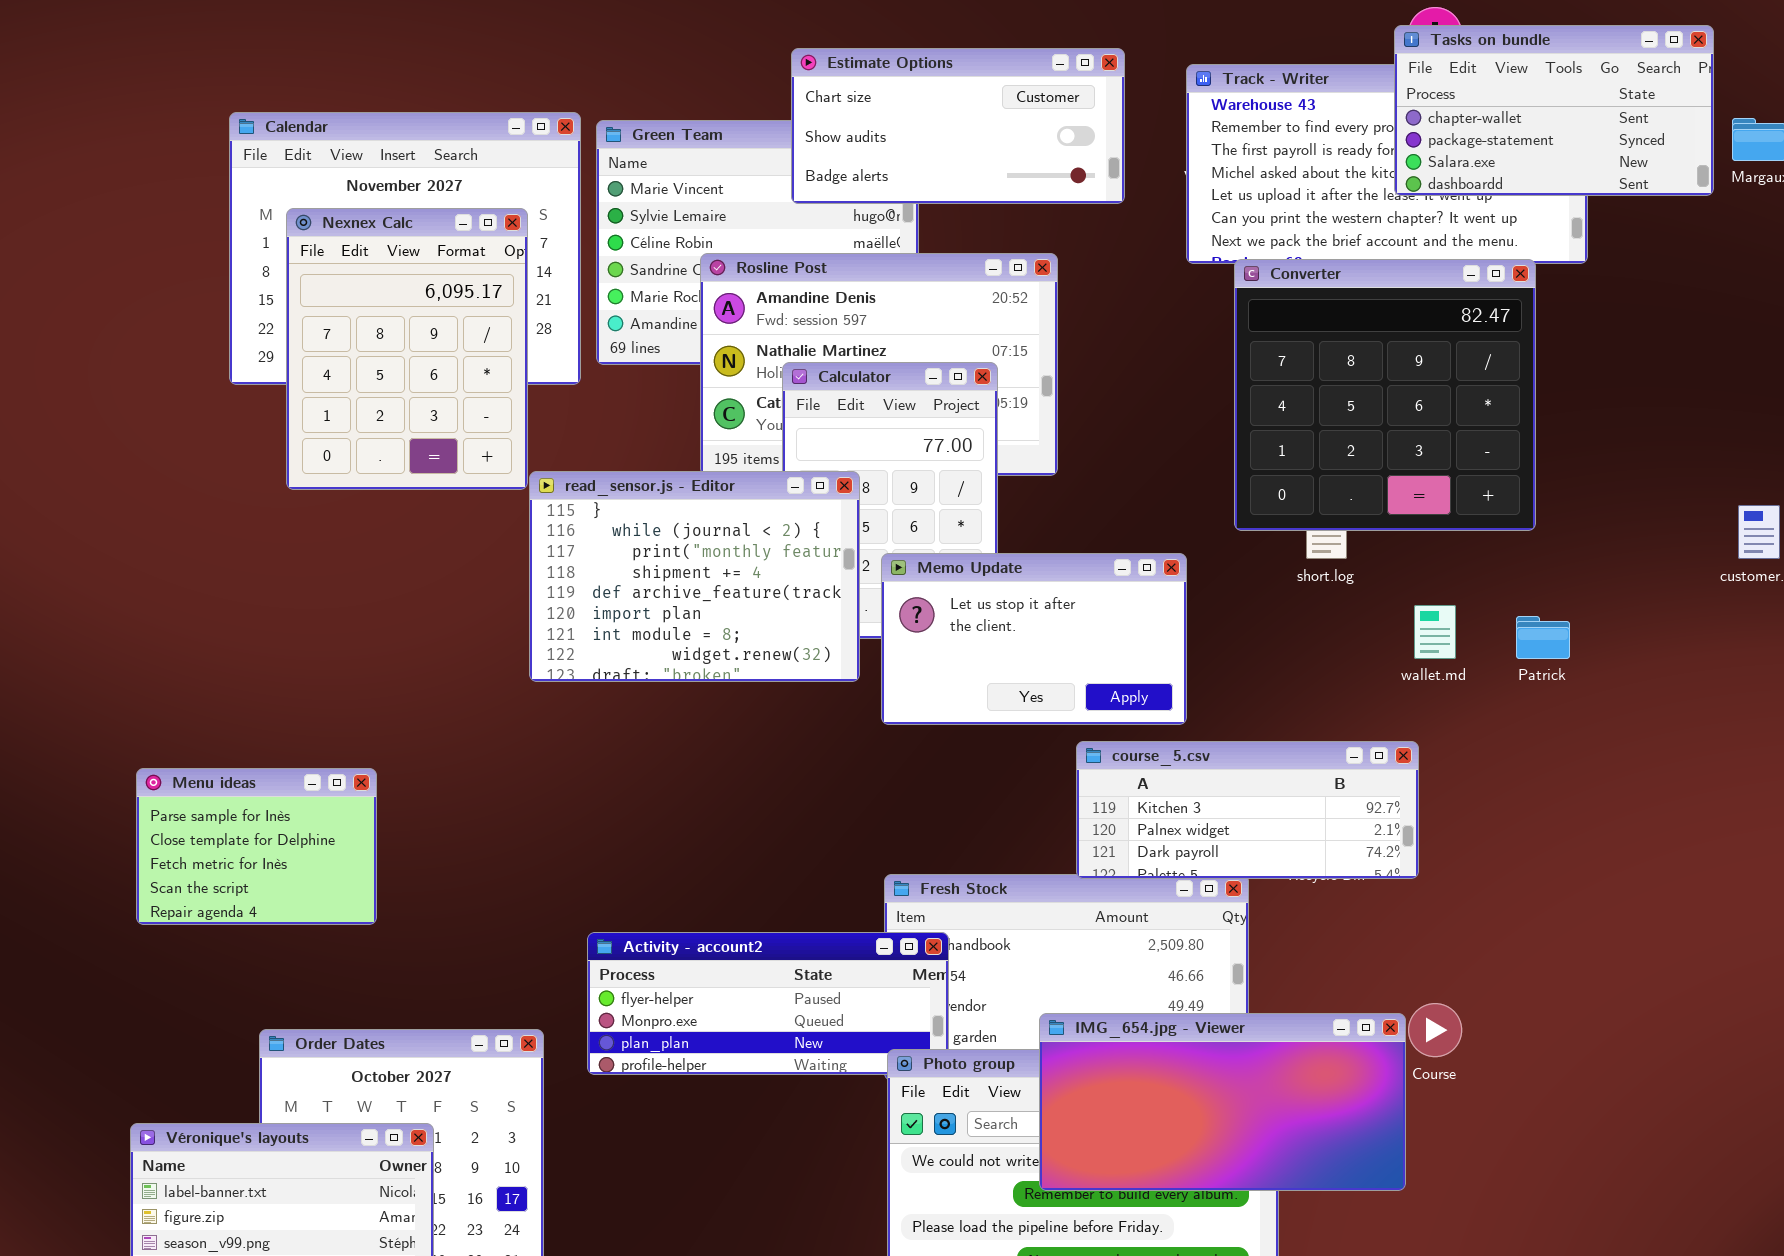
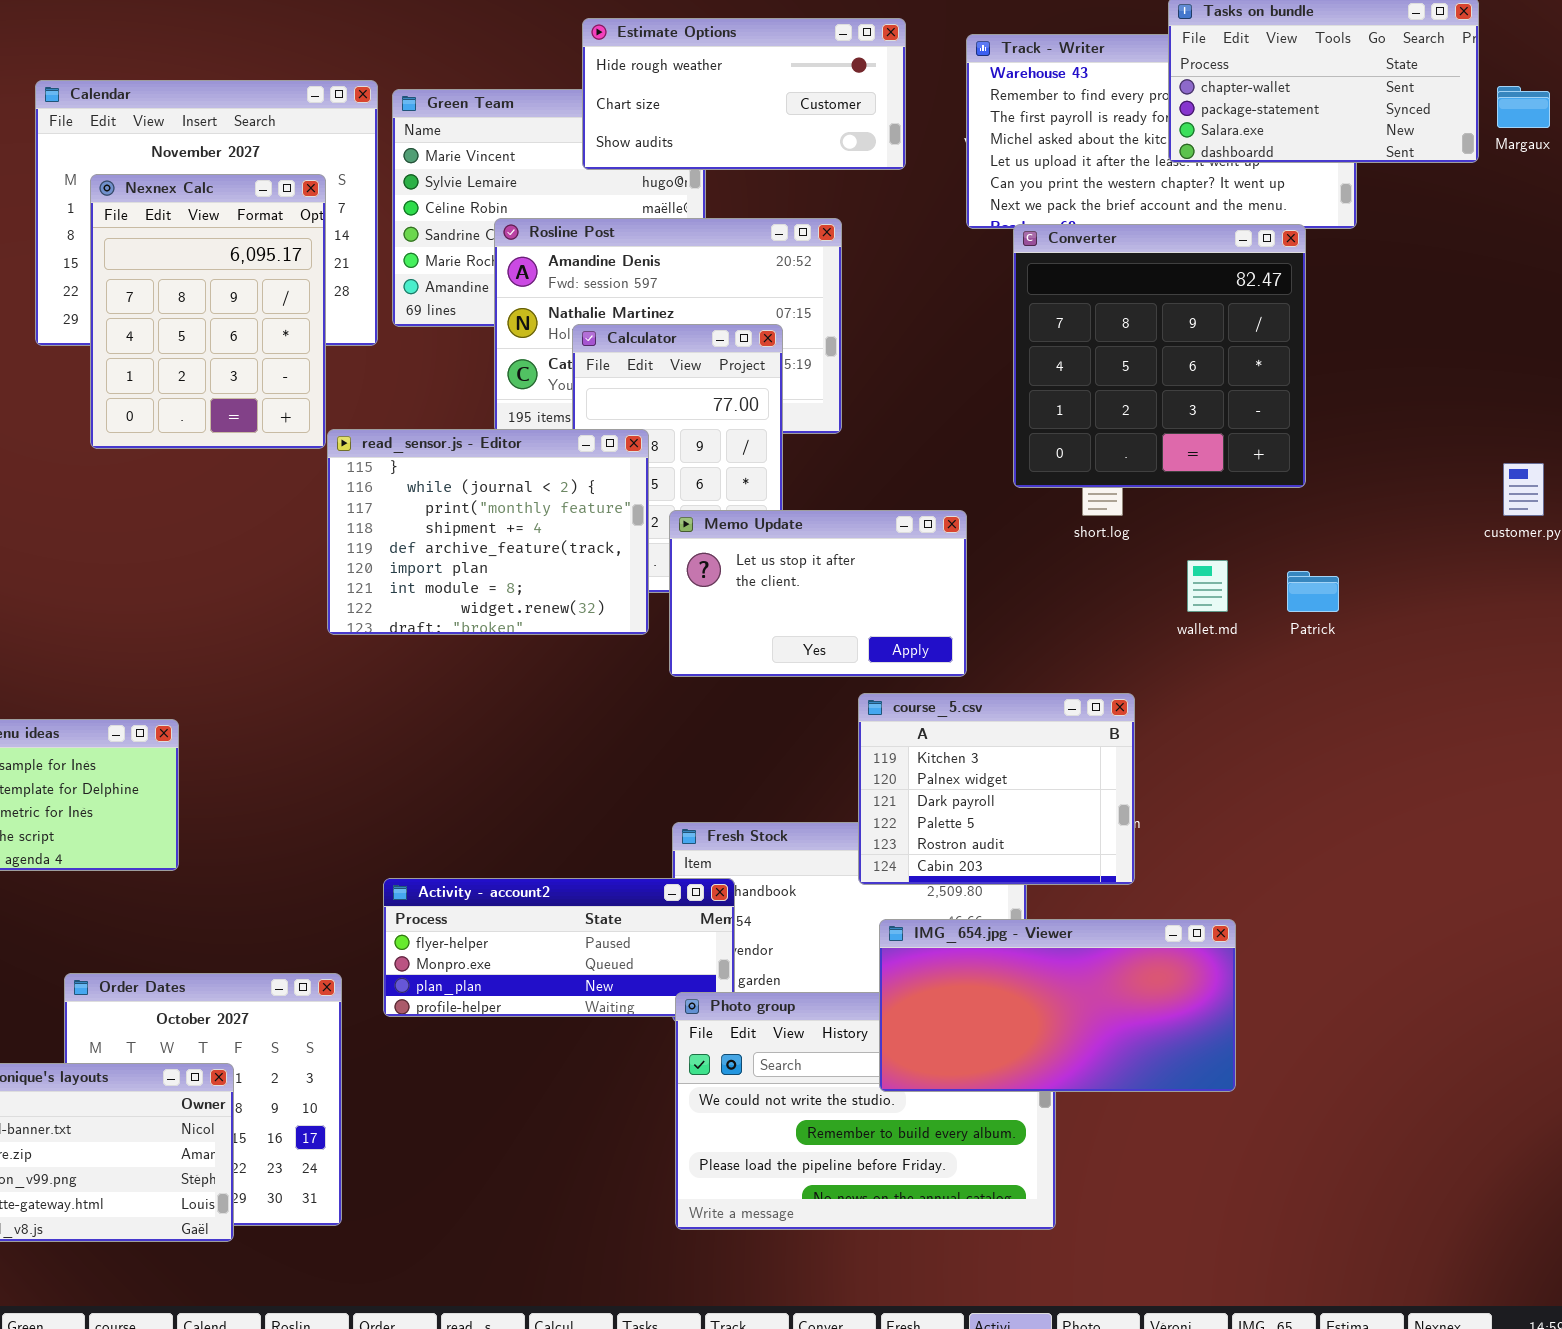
Estimate Options: [791,48,1125,204] -> [582,18,906,170], scrolled up 1 row
course_5.csv: [1076,741,1419,879] -> [858,693,1135,885], resized
IMG_654.jpg - Viewer: [1039,1013,1406,1191] -> [879,919,1236,1092], moved

